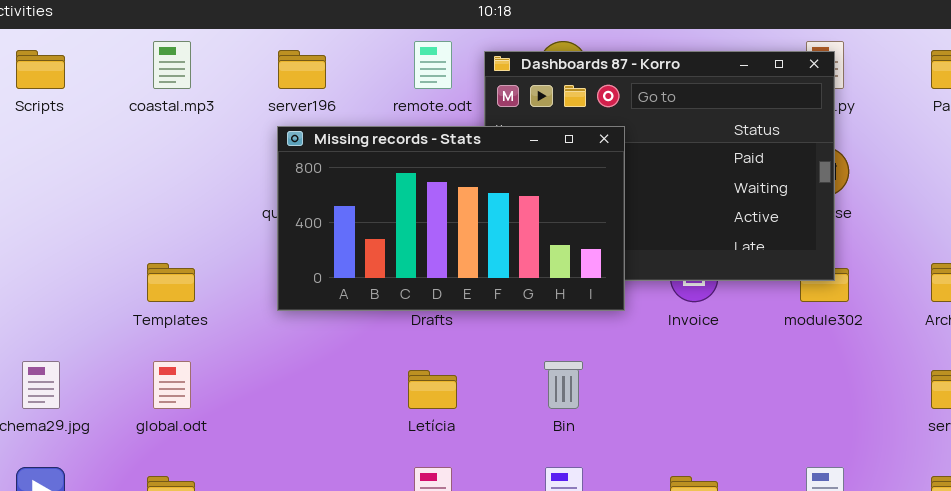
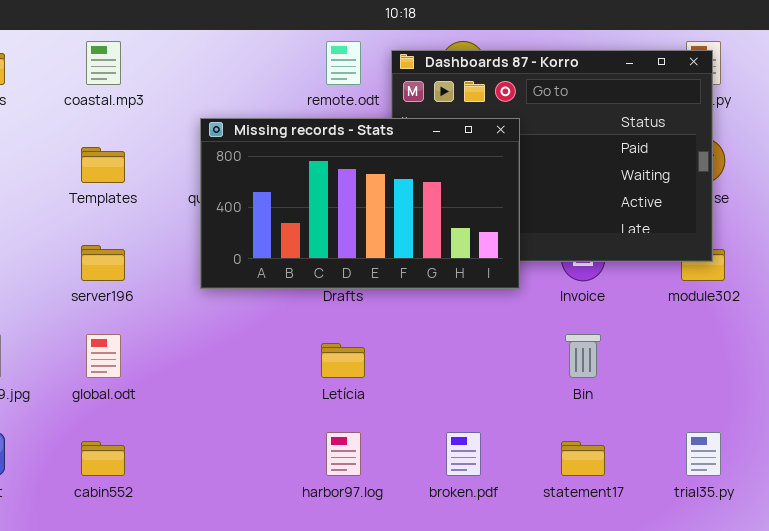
server196: [278,50,326,89] -> [81,245,125,281], moved
Templates: [147,263,195,302] -> [81,147,125,183], moved
Bin: [544,361,583,409] -> [565,334,601,378], moved

